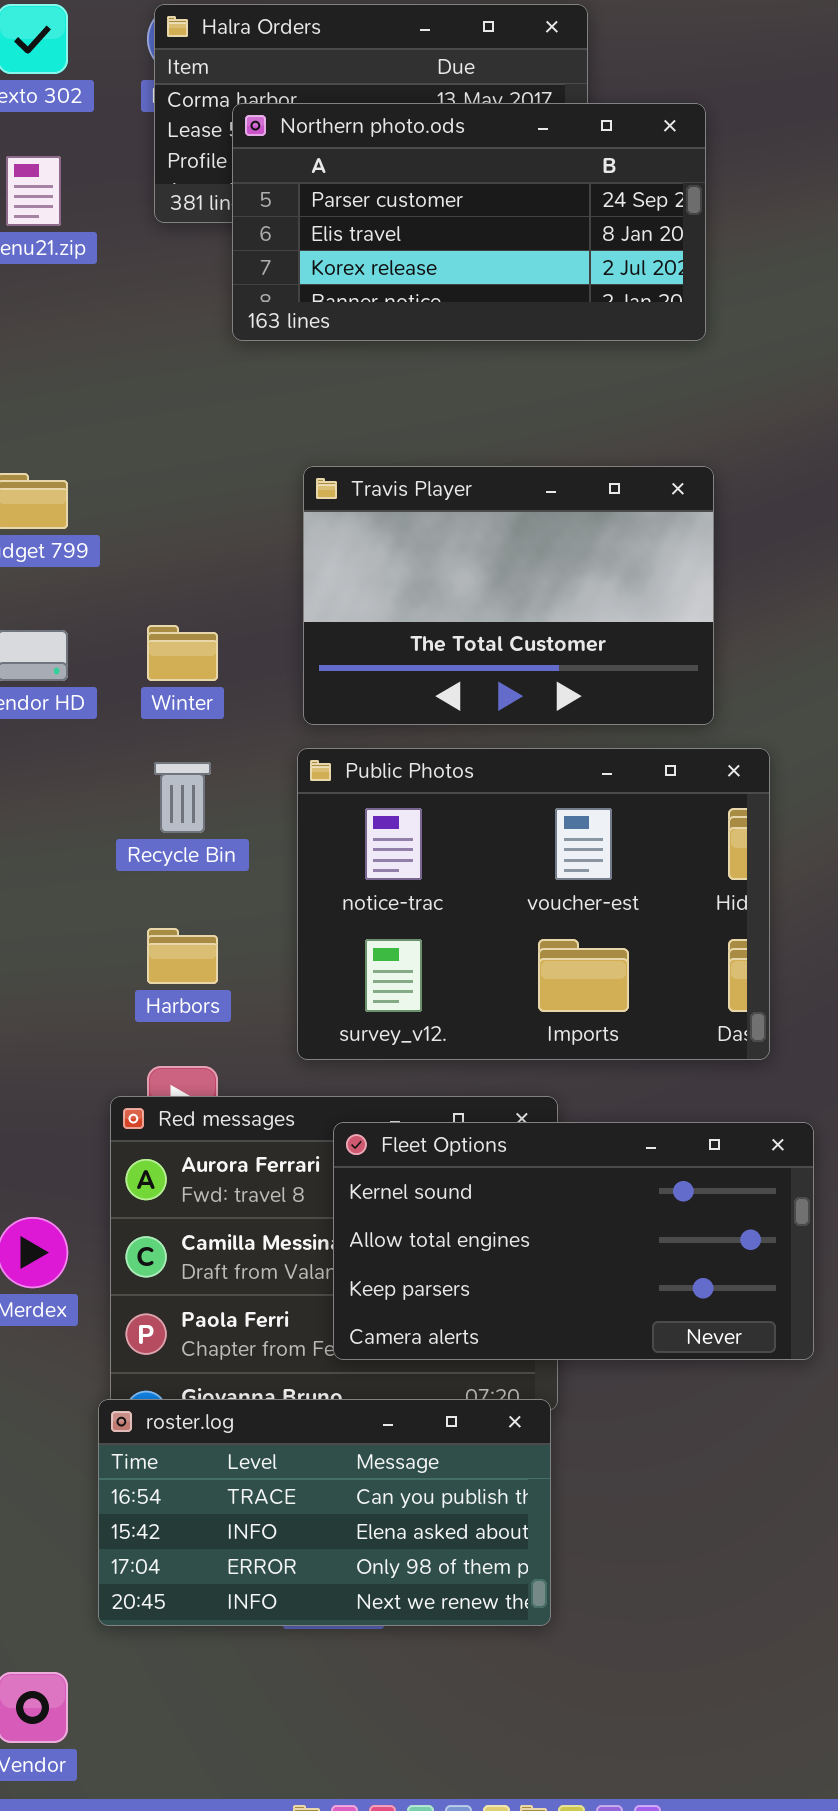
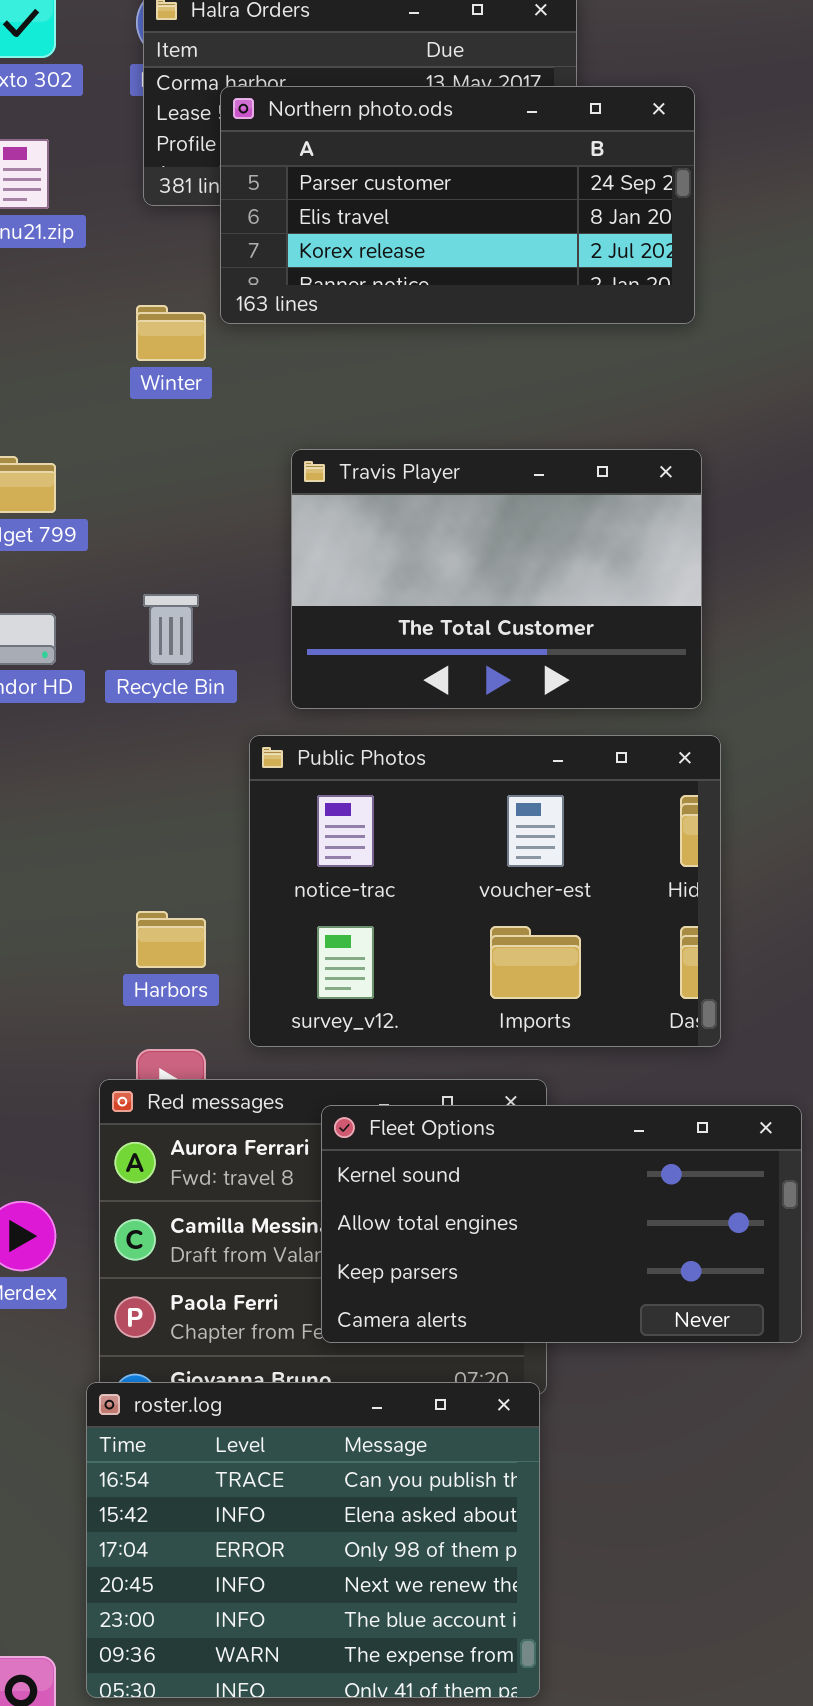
Winter: [147,625,218,681] -> [136,305,206,361], moved
Public Photos: [297,748,770,1060] -> [249,735,721,1047], moved
Recycle Bin: [154,762,211,833] -> [143,594,199,665], moved
roster.log: [98,1399,551,1626] -> [86,1382,540,1698], resized

